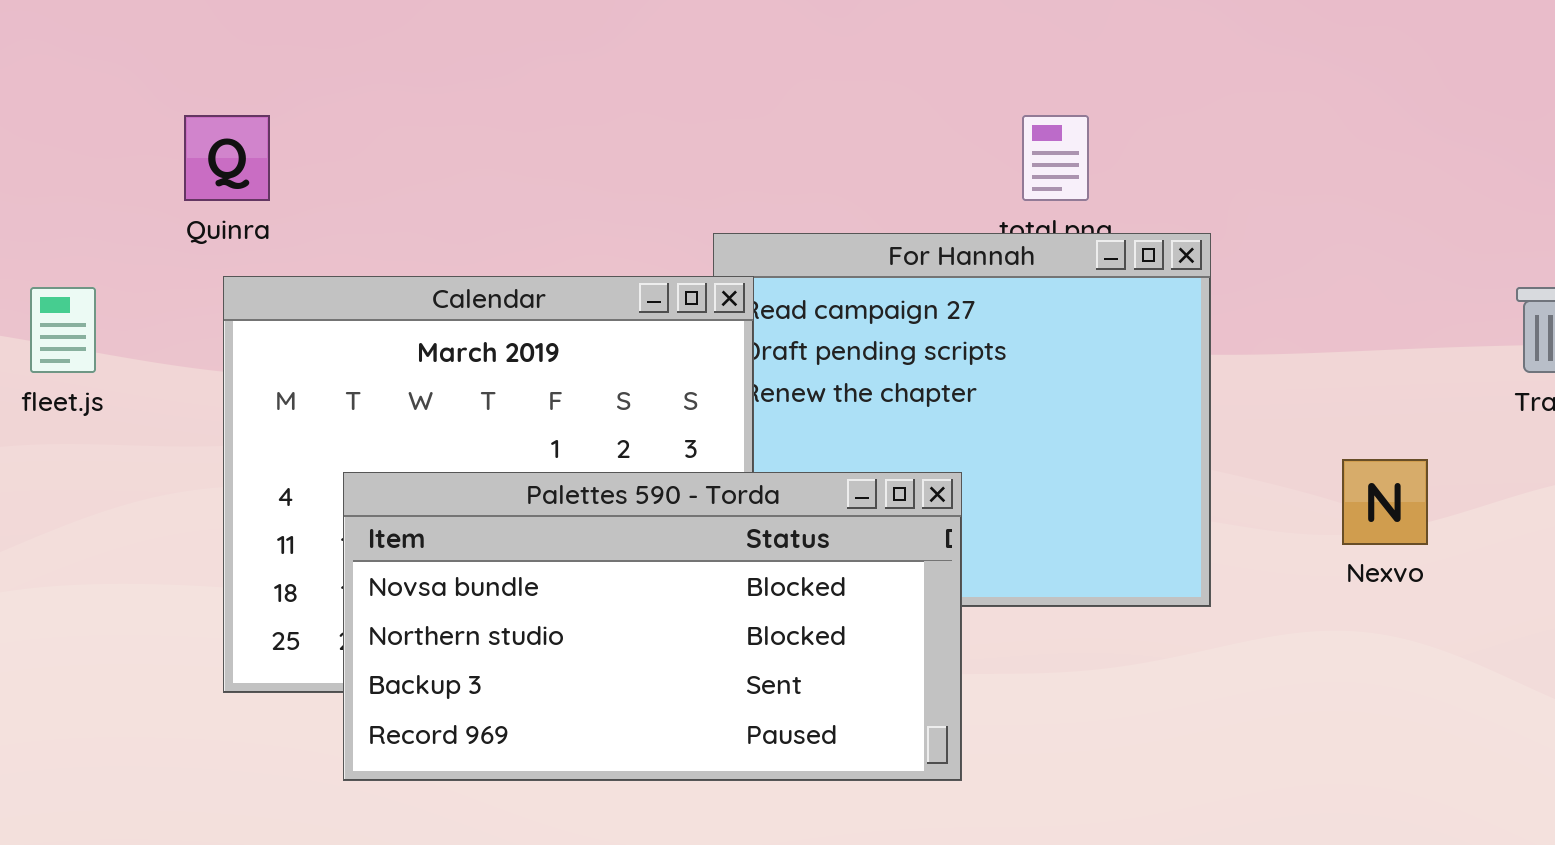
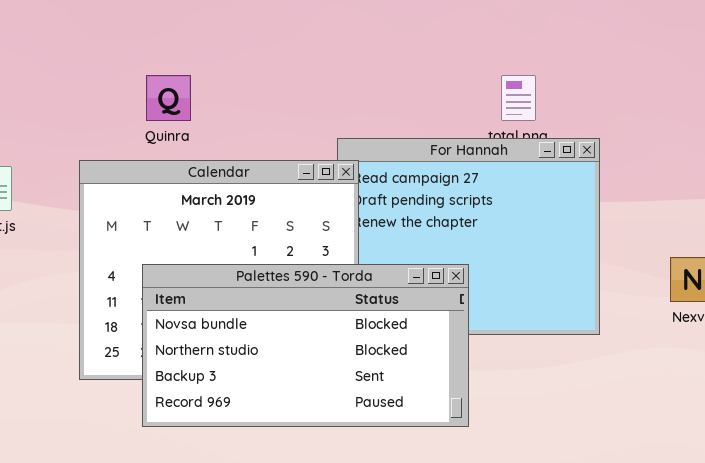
Quinra: [184,115,270,201] -> [146,75,191,121], moved

